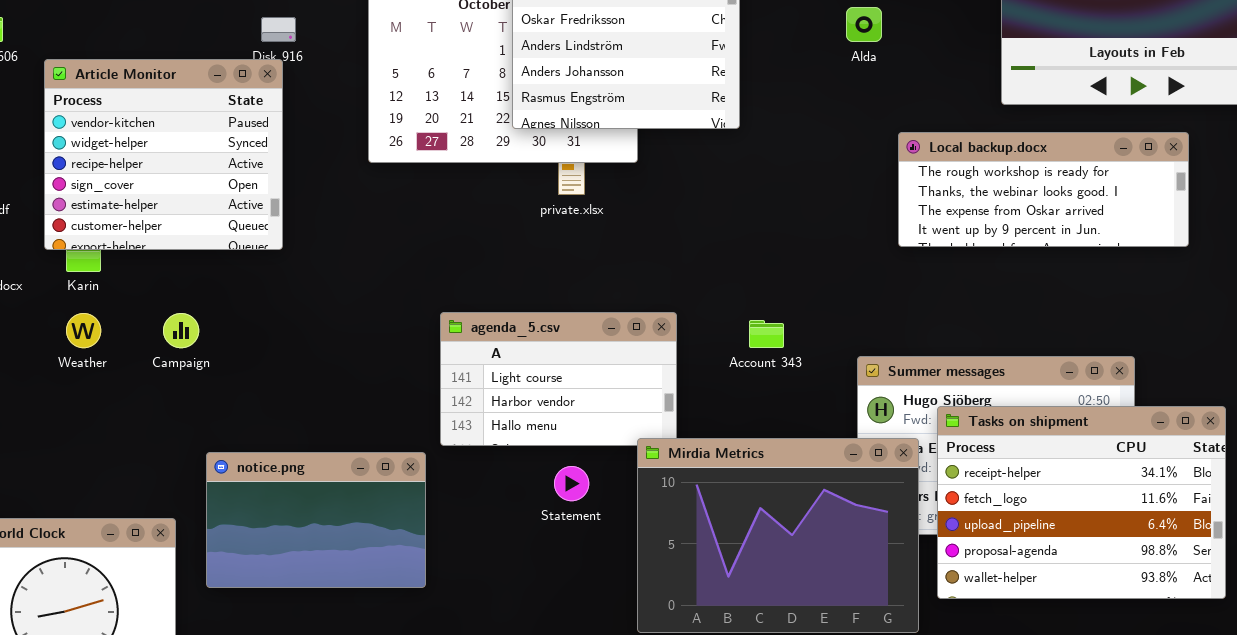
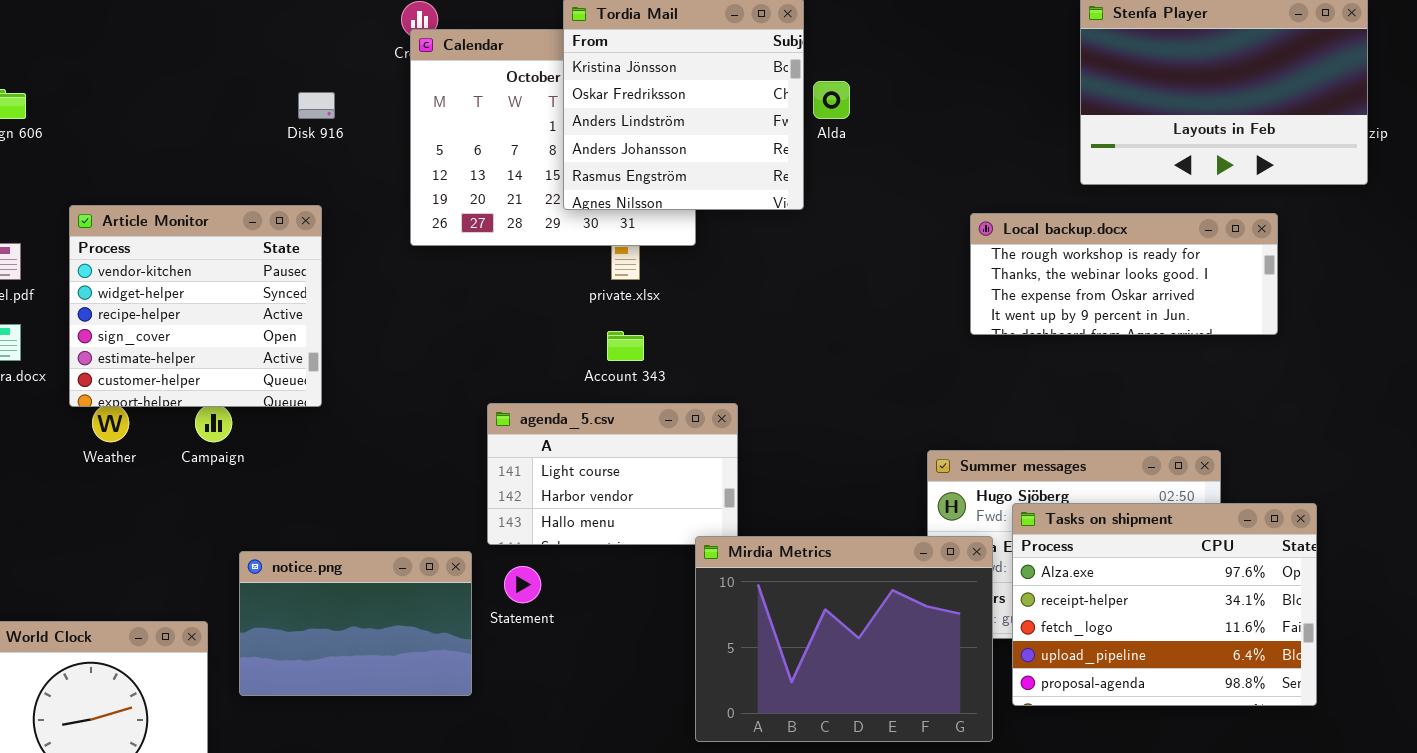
Alda: [846,7,882,42] -> [813,81,850,119], moved
Article Monitor: [44,59,283,250] -> [69,205,322,407], moved
Account 343: [749,320,784,348] -> [607,331,644,361], moved
Tasks on shipment: [937,406,1226,599] -> [1012,503,1317,706], scrolled up 1 row
Statement: [554,466,589,501] -> [504,566,541,603], moved

